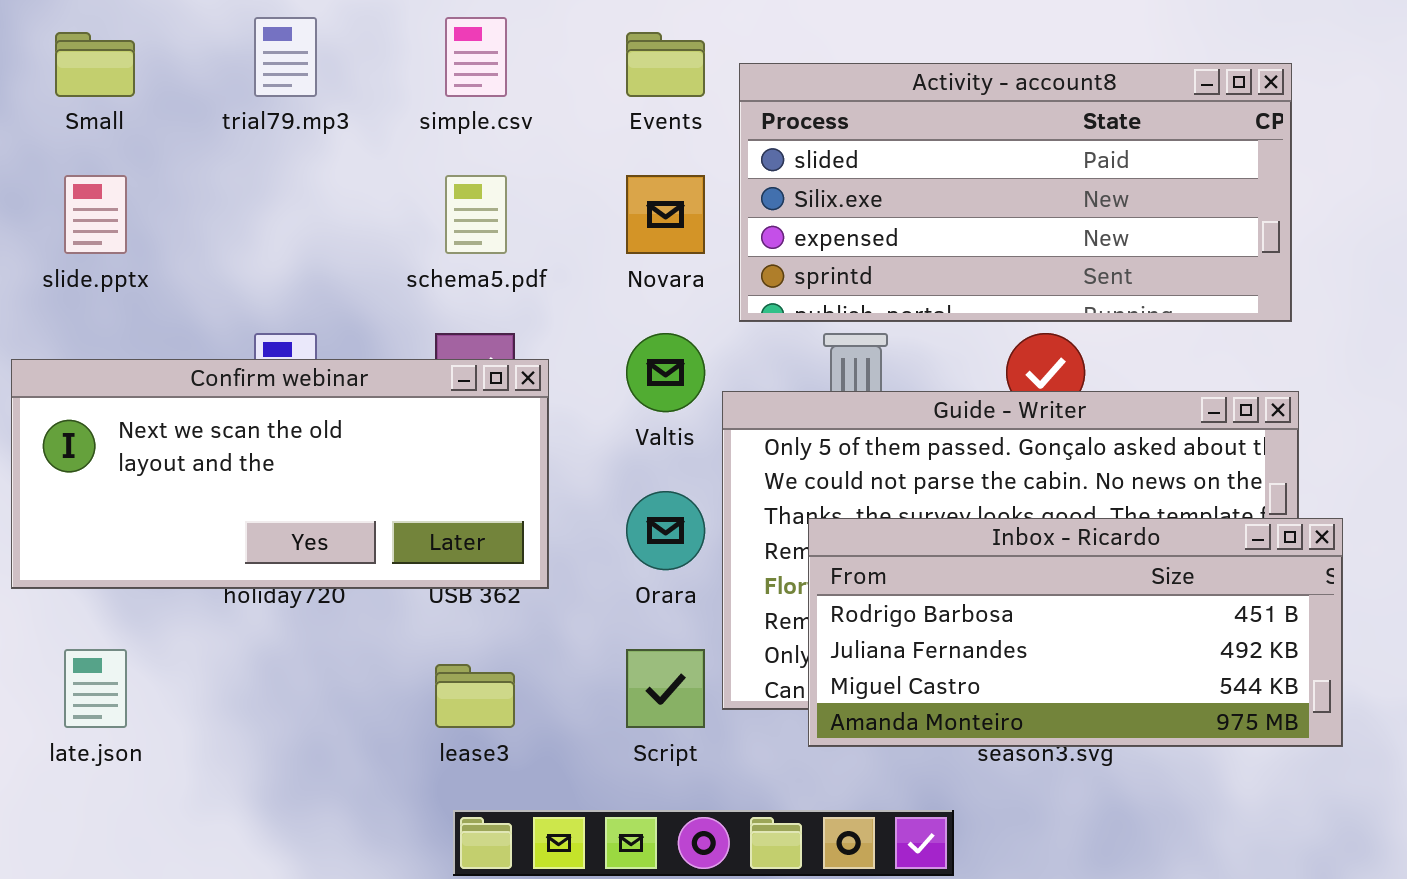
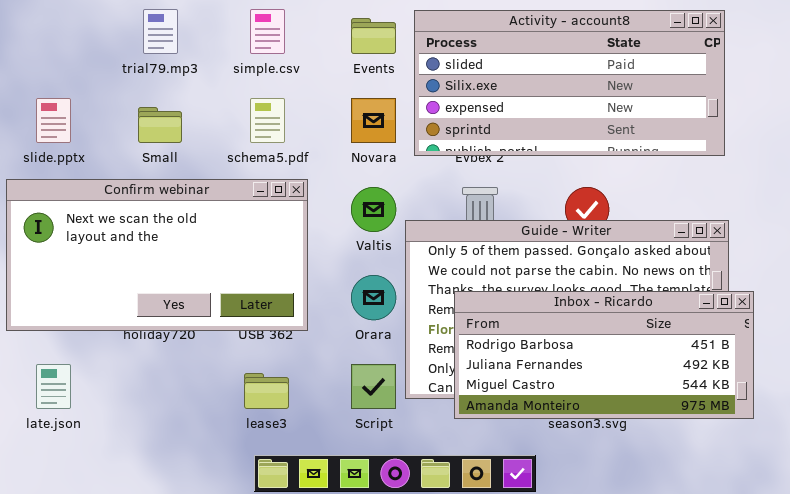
Small: [55,32,135,97] -> [138,107,182,143], moved
Activity - account8: [739,63,1292,322] -> [414,10,725,156], moved
Confirm webinar: [11,359,549,589] -> [6,179,308,331], resized

